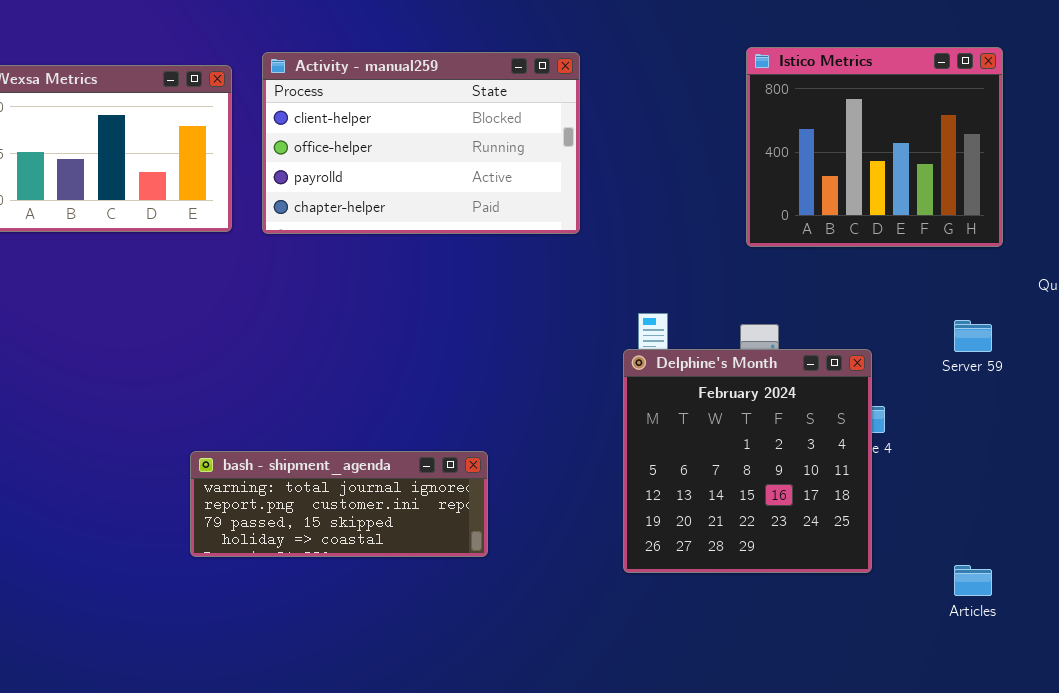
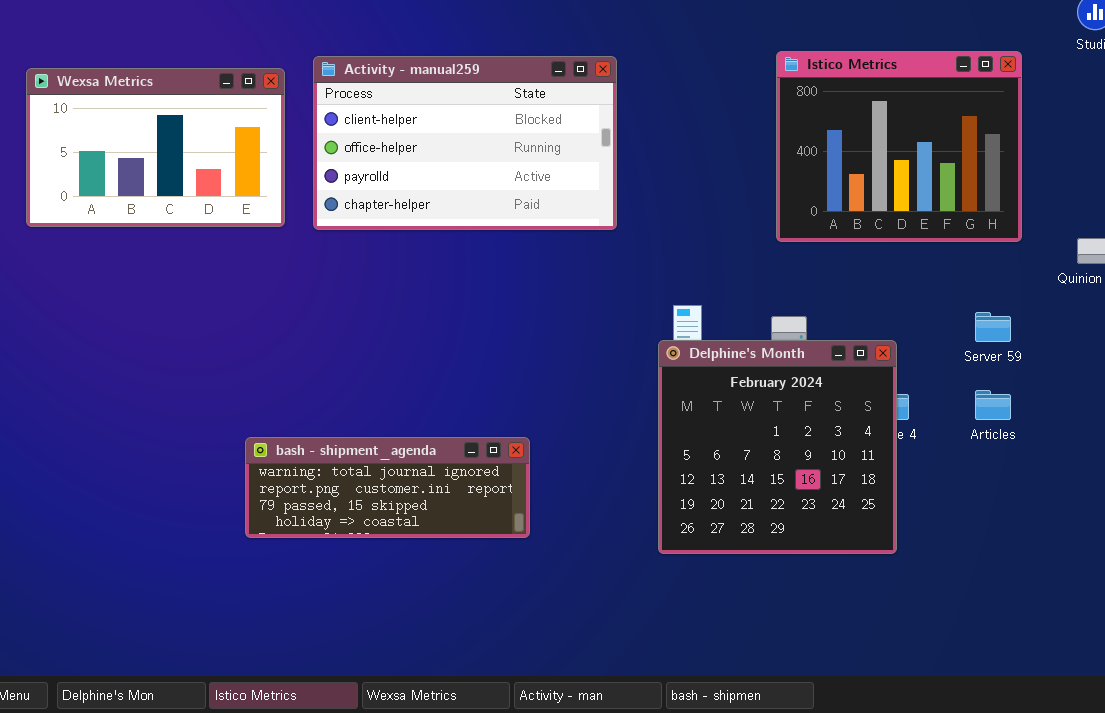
Articles: [954,565,992,596] -> [975,390,1011,420], moved

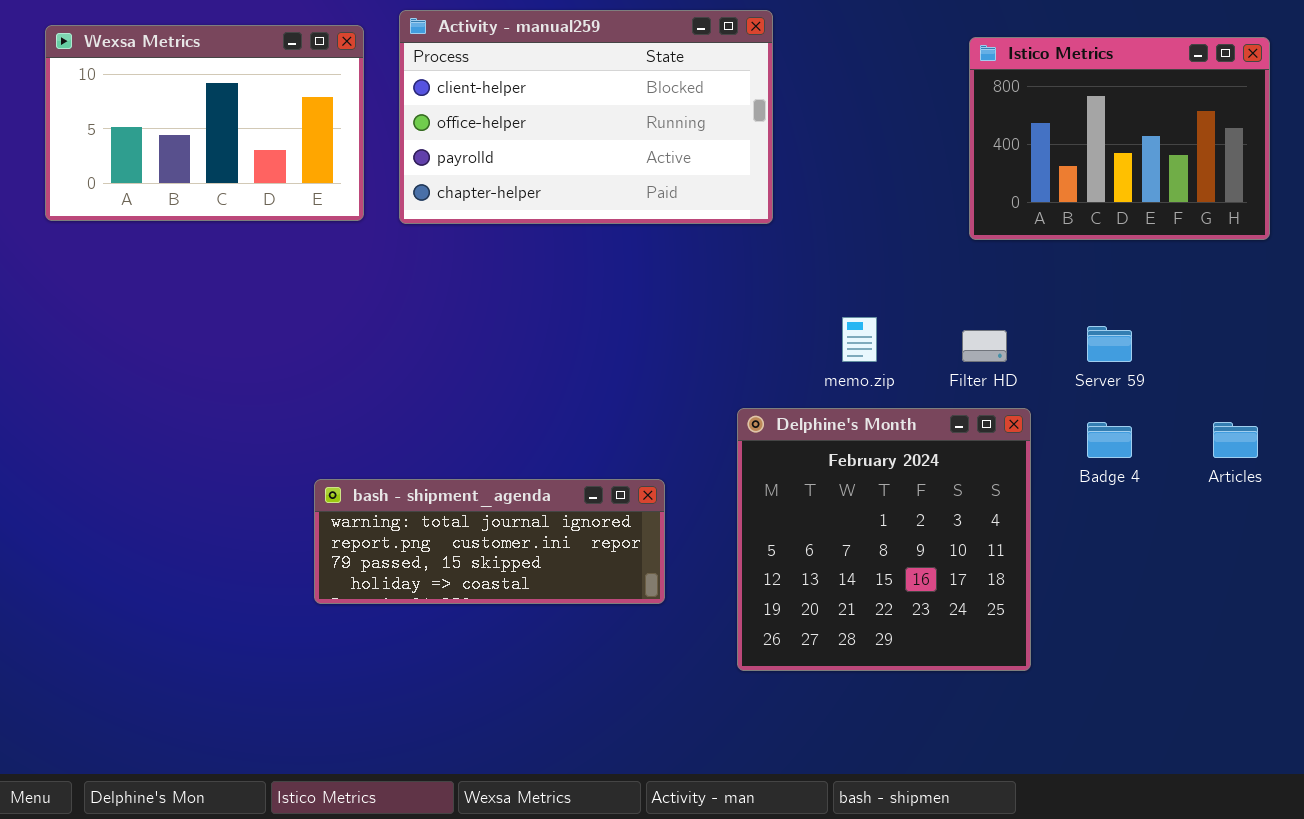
Istico Metrics: [776,51,1022,242] -> [969,37,1270,240], resized
Server 59: [975,312,1011,342] -> [1087,326,1132,362], moved
Delphine's Month: [658,340,897,554] -> [737,408,1031,671], moved

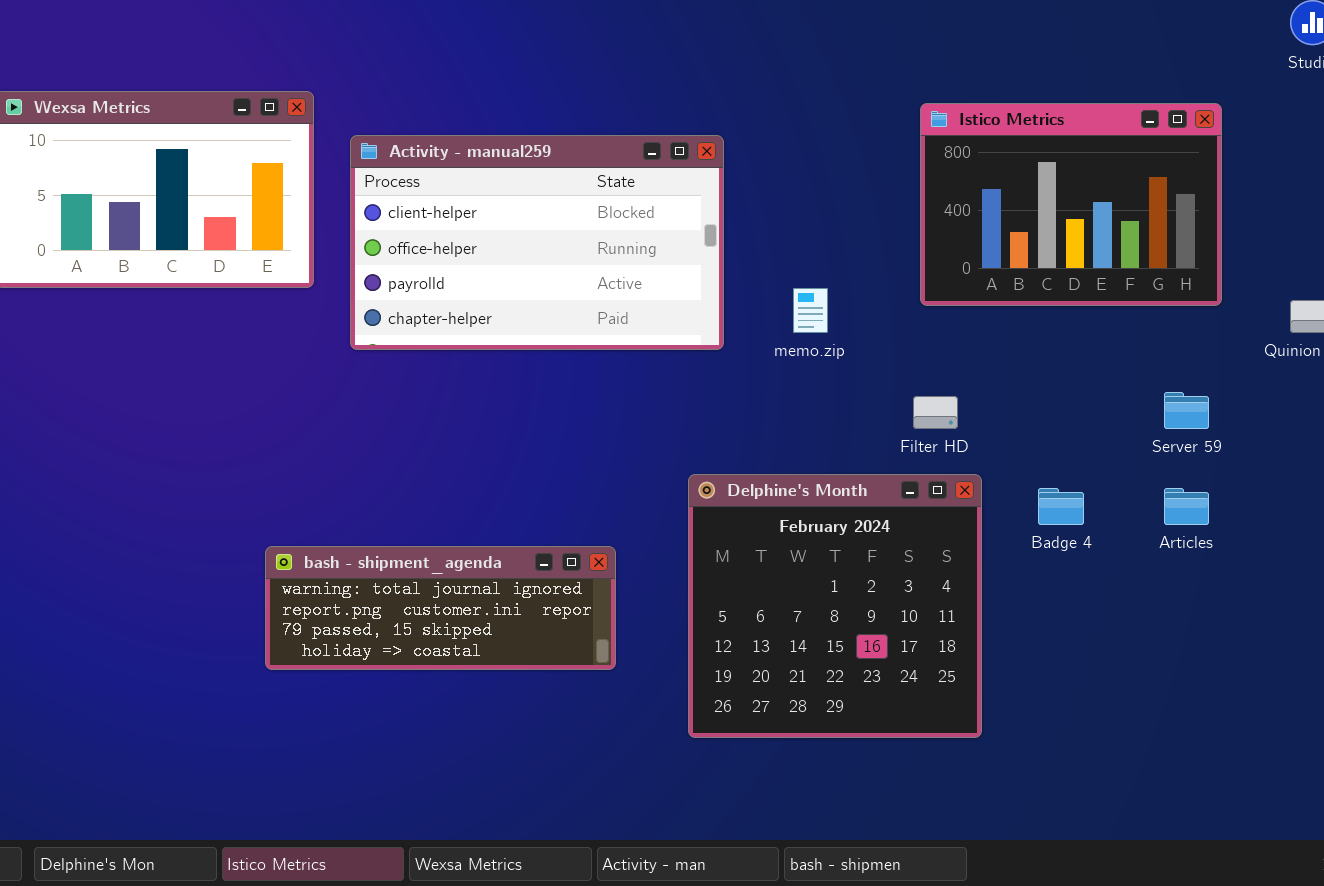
Activity - manual259: [399,10,773,224] -> [350,135,724,350], moved
memo.zip: [842,317,877,362] -> [793,288,828,333], moved
Server 59: [1087,326,1132,362] -> [1164,392,1209,429], moved

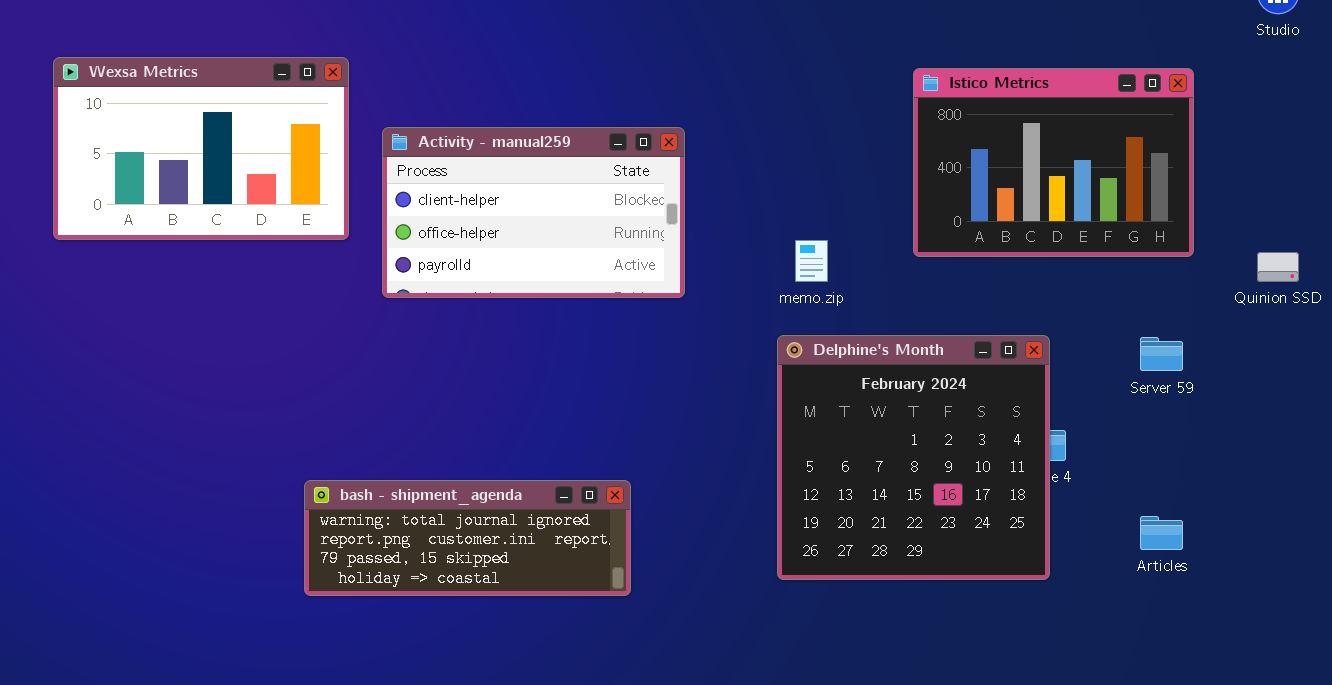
Activity - manual259: [350,135,724,350] -> [382,127,685,298], resized
Delphine's Month: [688,474,982,738] -> [777,335,1050,580], moved
Articles: [1164,488,1209,525] -> [1140,516,1183,550], moved

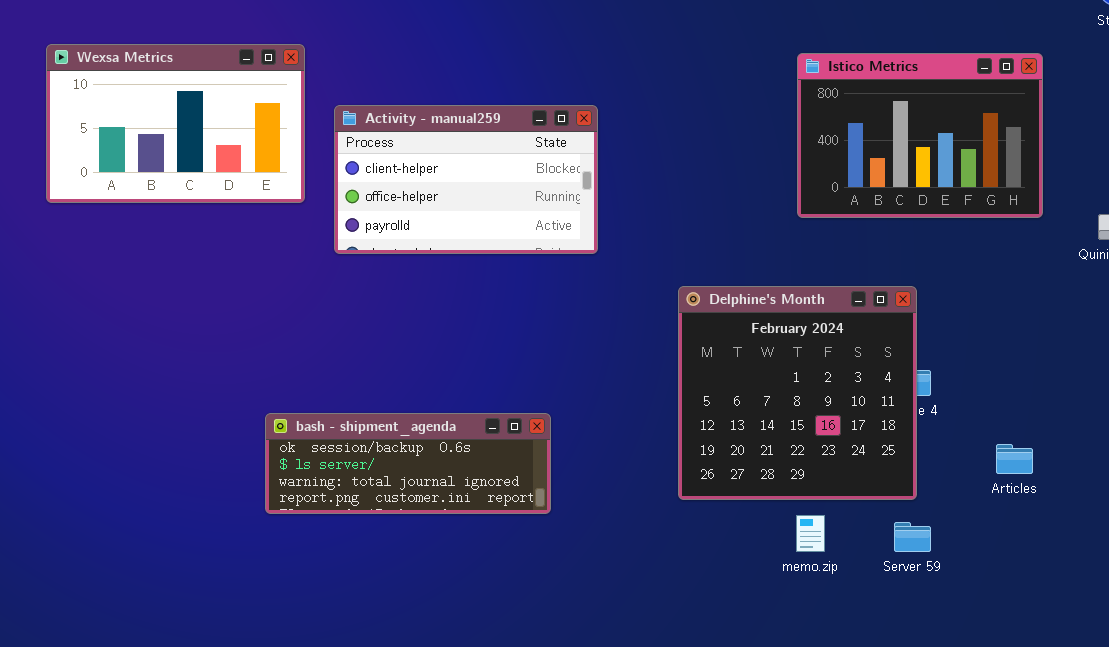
memo.zip: [795,240,828,282] -> [796,515,825,552], moved
Server 59: [1140,337,1183,371] -> [894,522,931,552], moved
bash - shipment_agenda: [304,480,631,596] -> [265,413,551,514], scrolled up 2 rows

